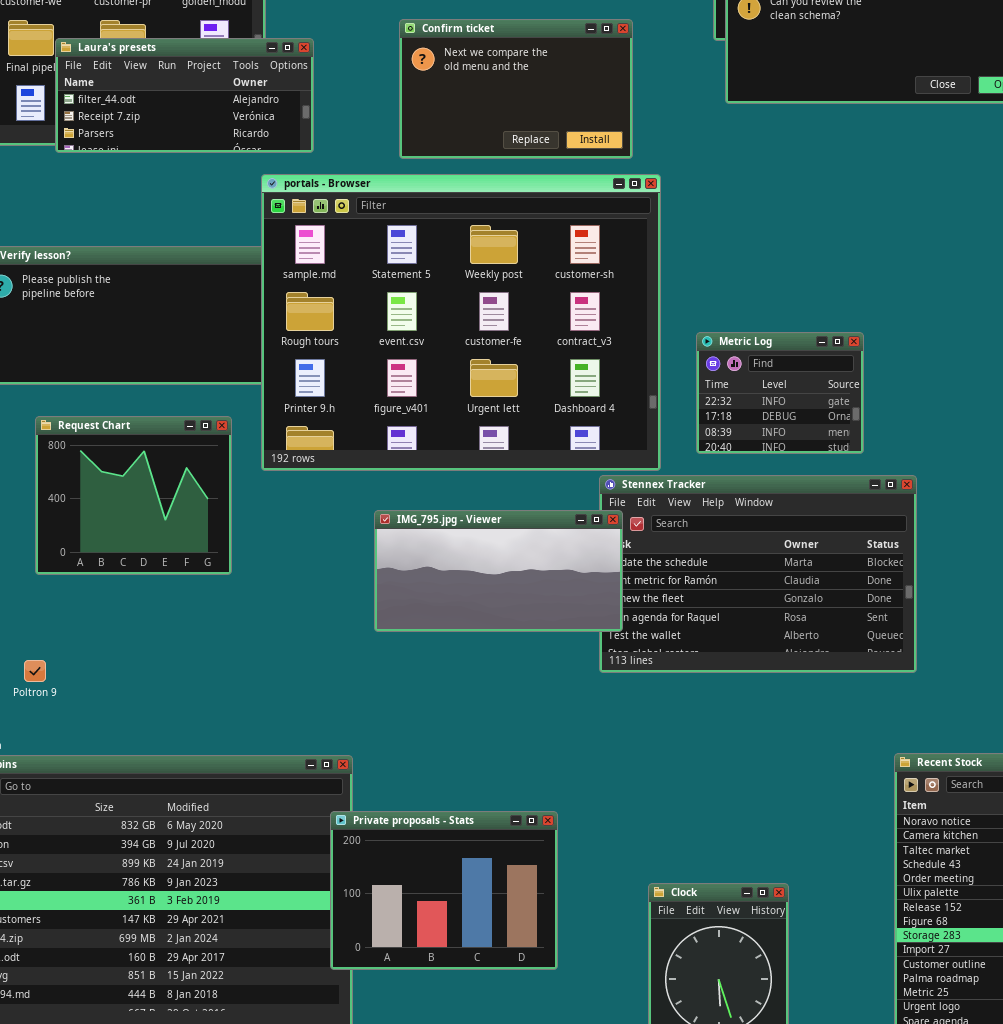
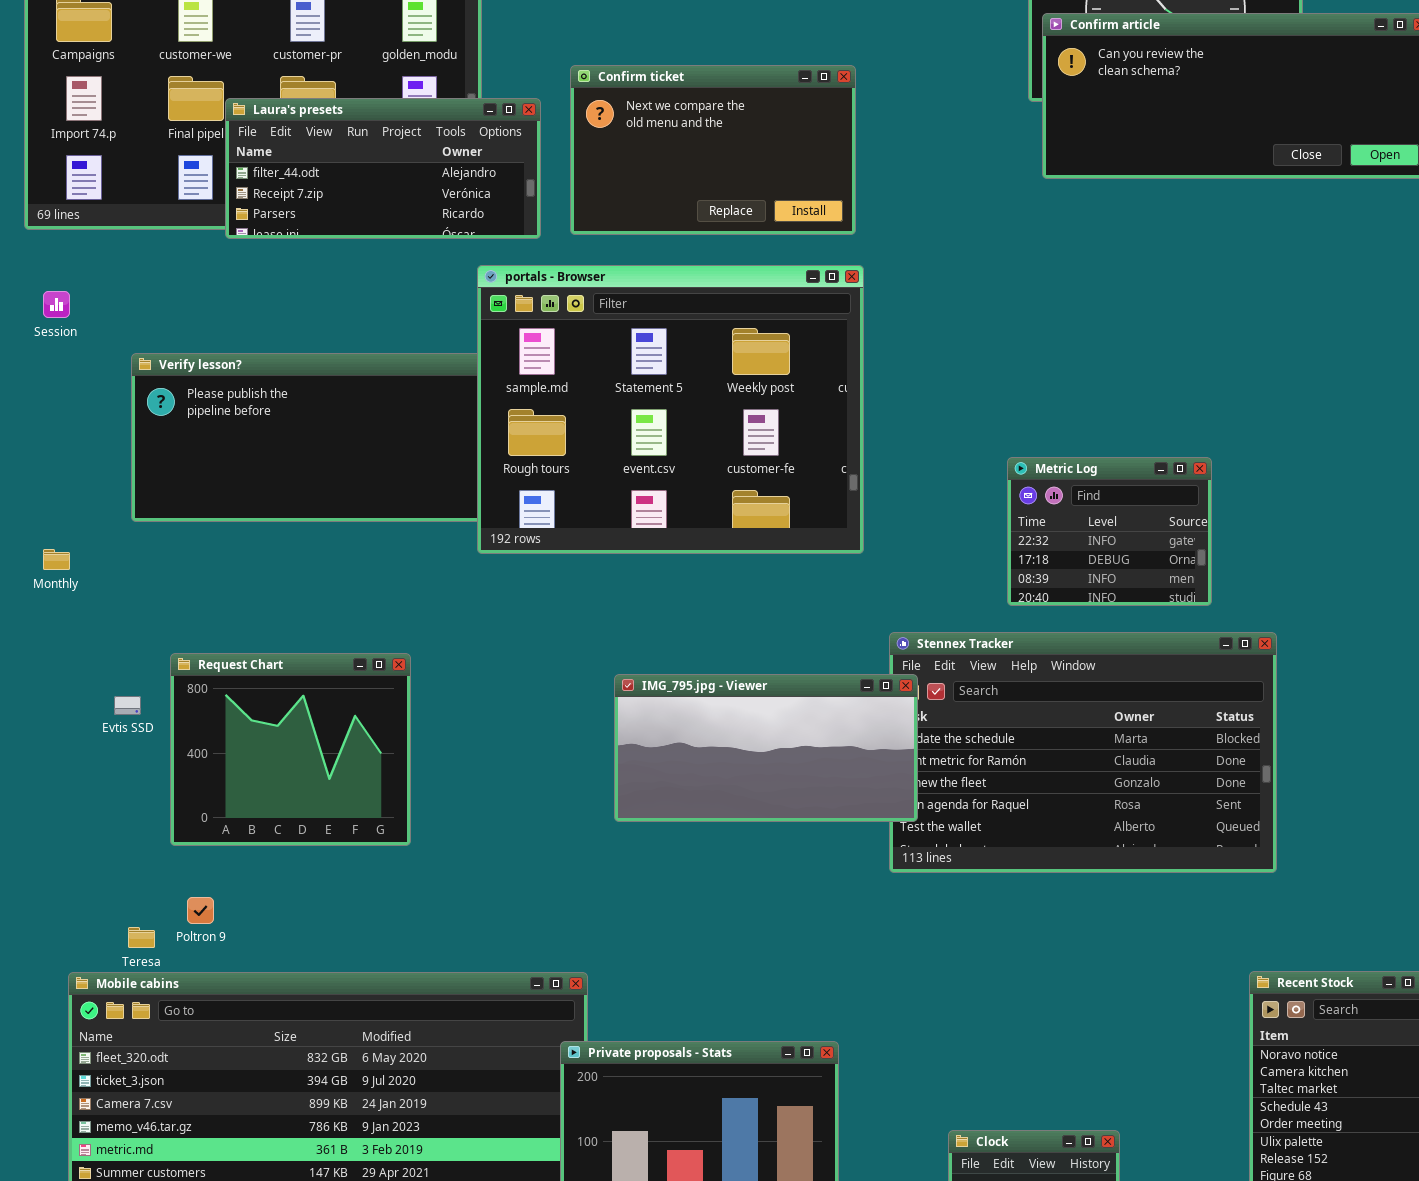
Confirm ticket: [399,19,633,159] -> [570,65,856,235], moved
portals - Browser: [261,174,661,471] -> [477,265,864,554], resized
Request Chart: [35,416,232,575] -> [170,653,411,846], moved
Poltron 9: [24,660,46,682] -> [187,897,214,924], moved

